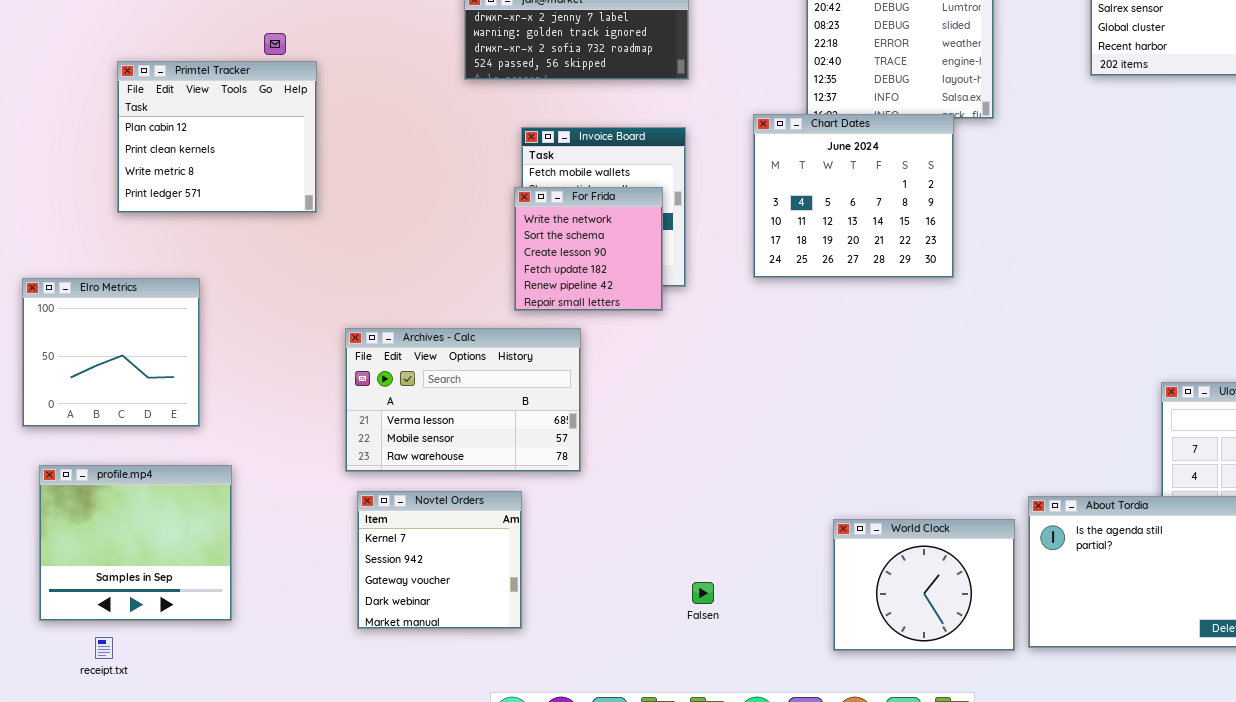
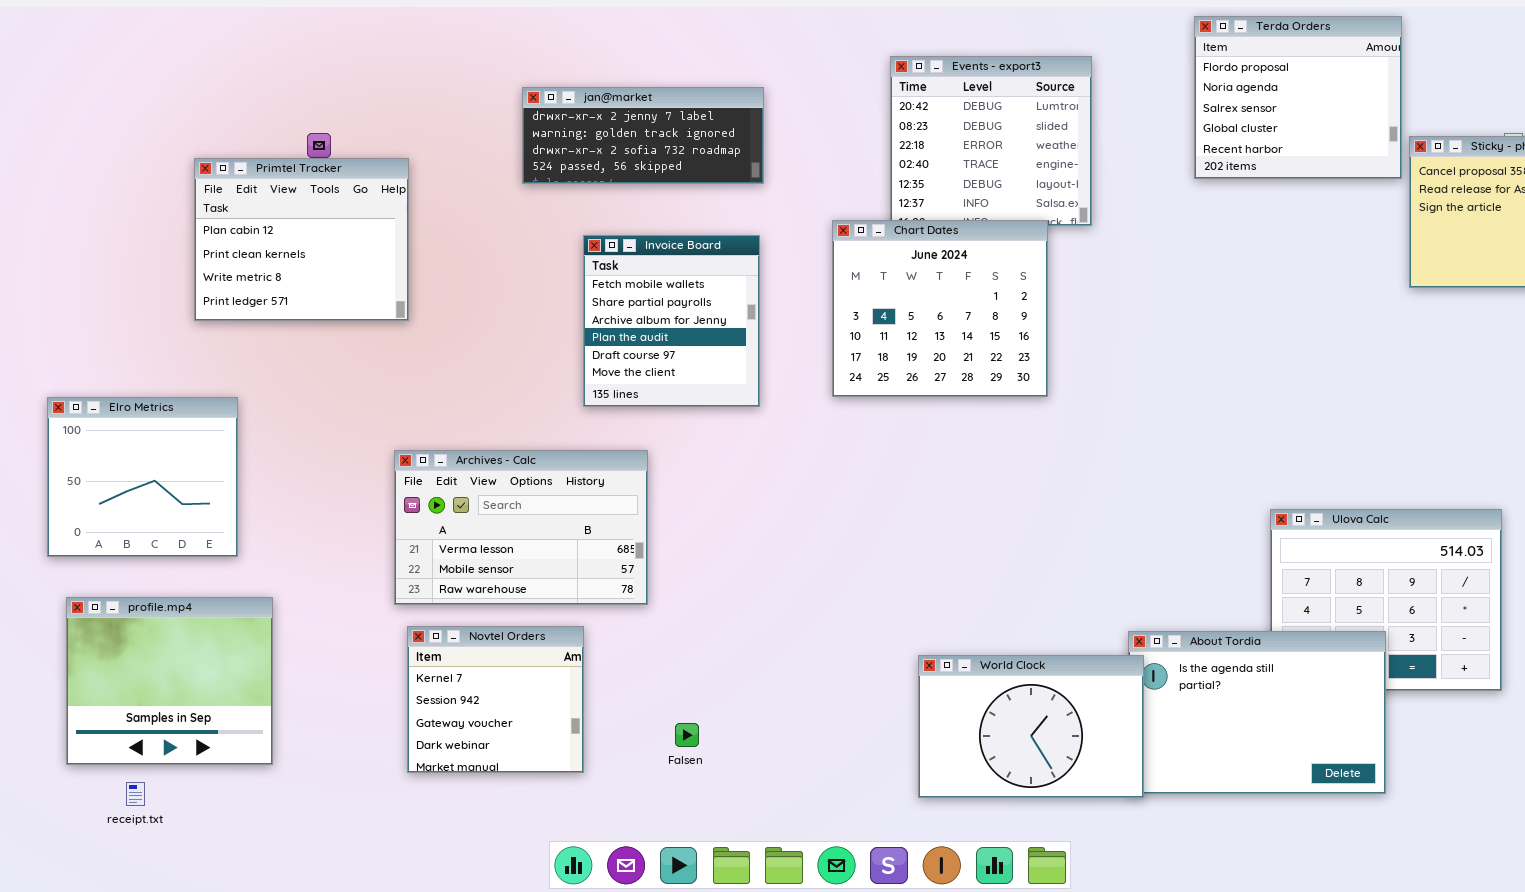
Primtel Tracker: [117,61,317,213] -> [194,158,409,321], moved
For Frida: [514,187,663,311] -> none, closed
World Clock: [833,519,1015,651] -> [918,655,1144,798], resized
Falsen: [692,582,714,604] -> [675,723,699,747], moved

